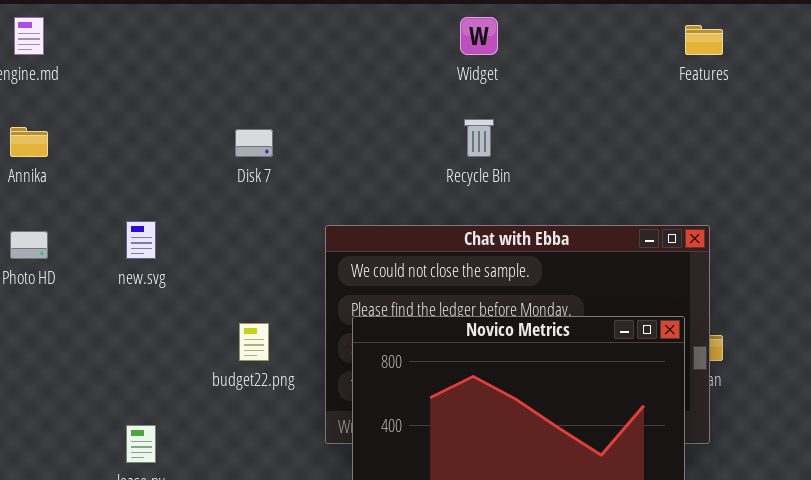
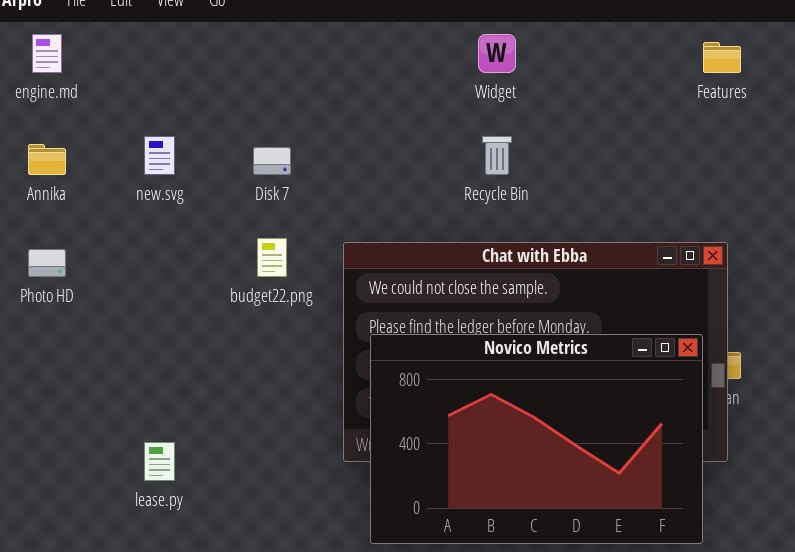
new.svg: [126,221,156,259] -> [144,136,175,175], moved
budget22.png: [239,323,269,361] -> [257,238,287,277], moved

